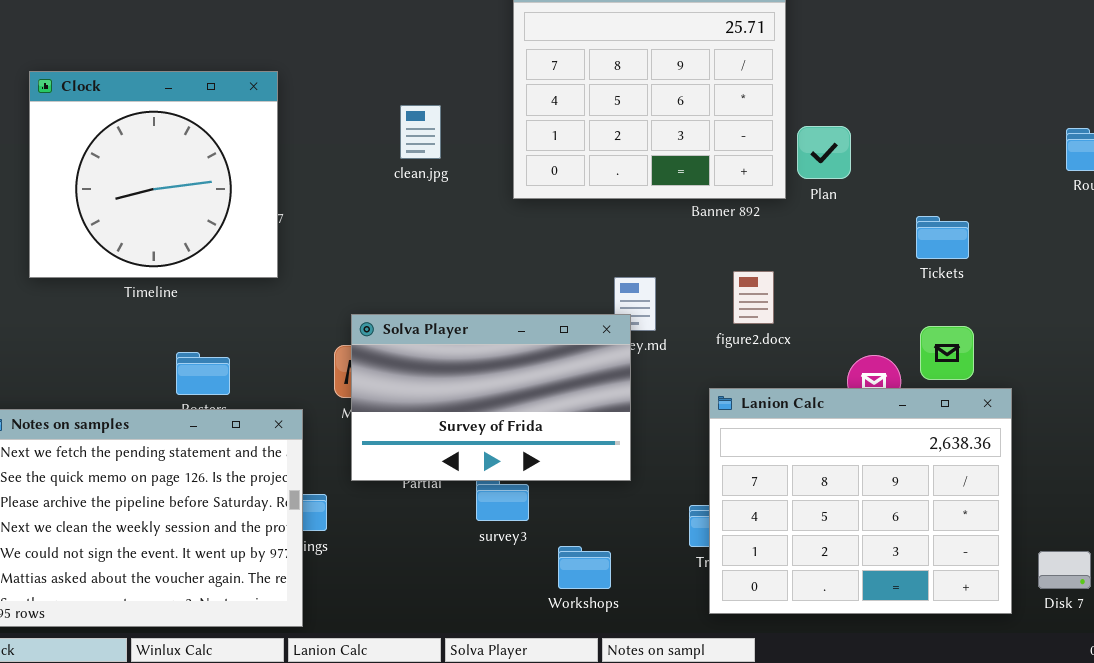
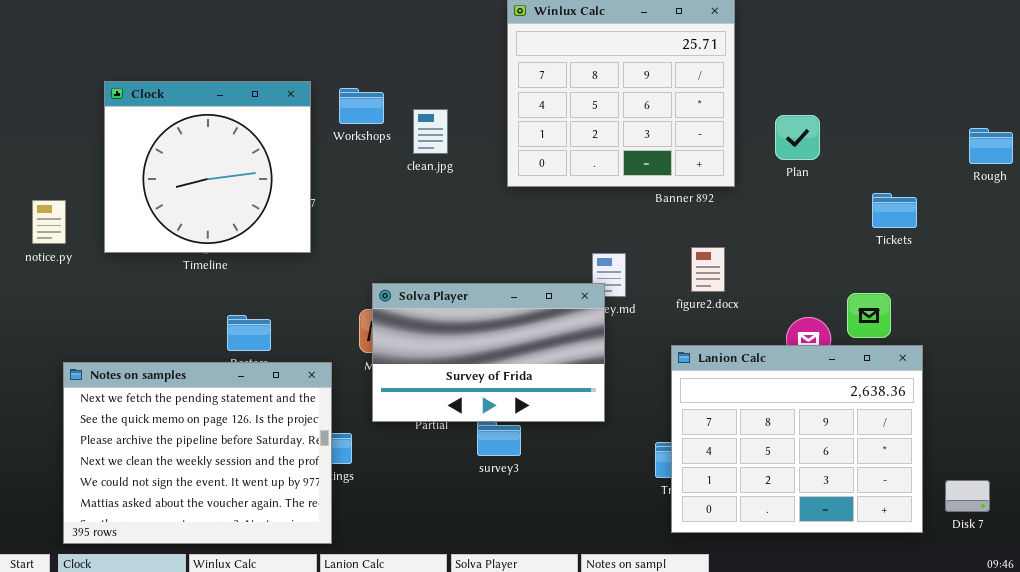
Plan: [797,126,851,179] -> [775,115,820,160], moved
Tickets: [916,216,969,259] -> [872,193,917,228], moved
Workshops: [558,546,611,589] -> [339,88,384,124], moved

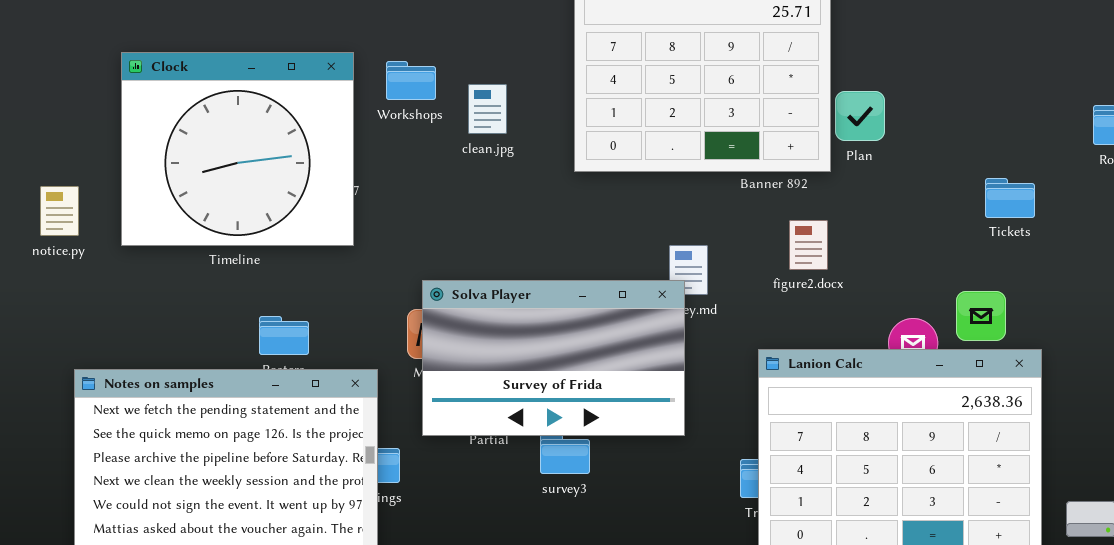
Plan: [775,115,820,160] -> [835,91,885,141], moved
figure2.docx: [691,247,725,292] -> [789,220,828,270], moved

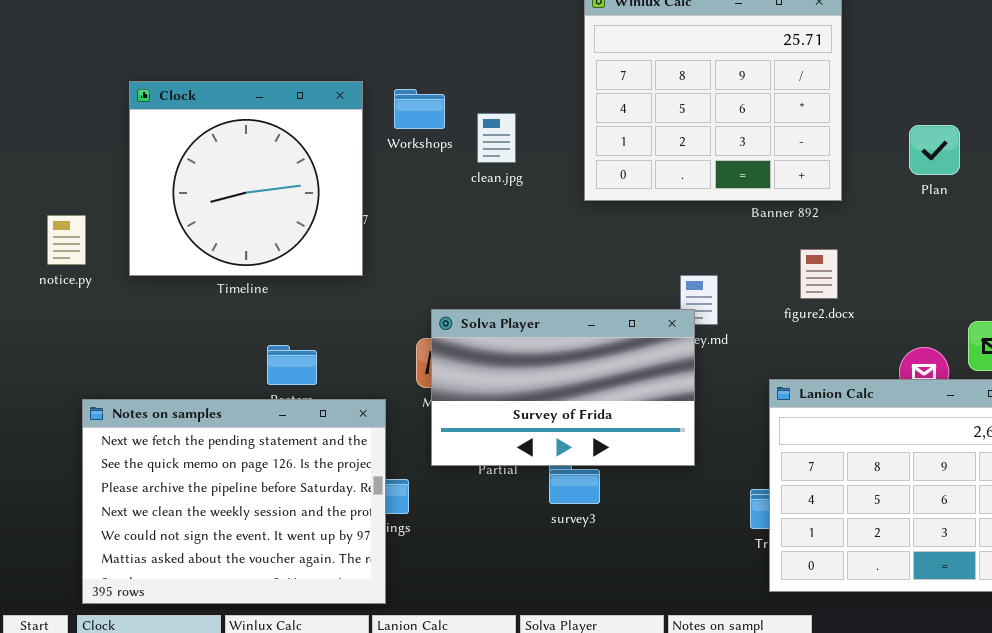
Plan: [835,91,885,141] -> [909,125,960,175], moved

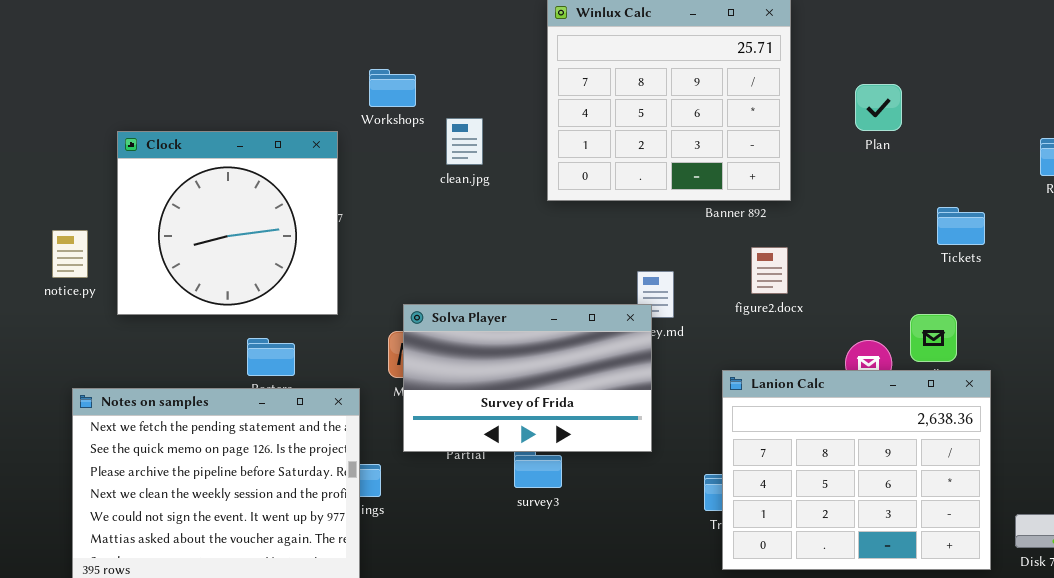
Clock: [129,81,363,276] -> [117,131,338,315], moved
Workshops: [394,89,445,129] -> [369,69,416,107], moved
Plan: [909,125,960,175] -> [855,84,902,131], moved
notice.py: [47,215,86,265] -> [52,230,88,278], moved

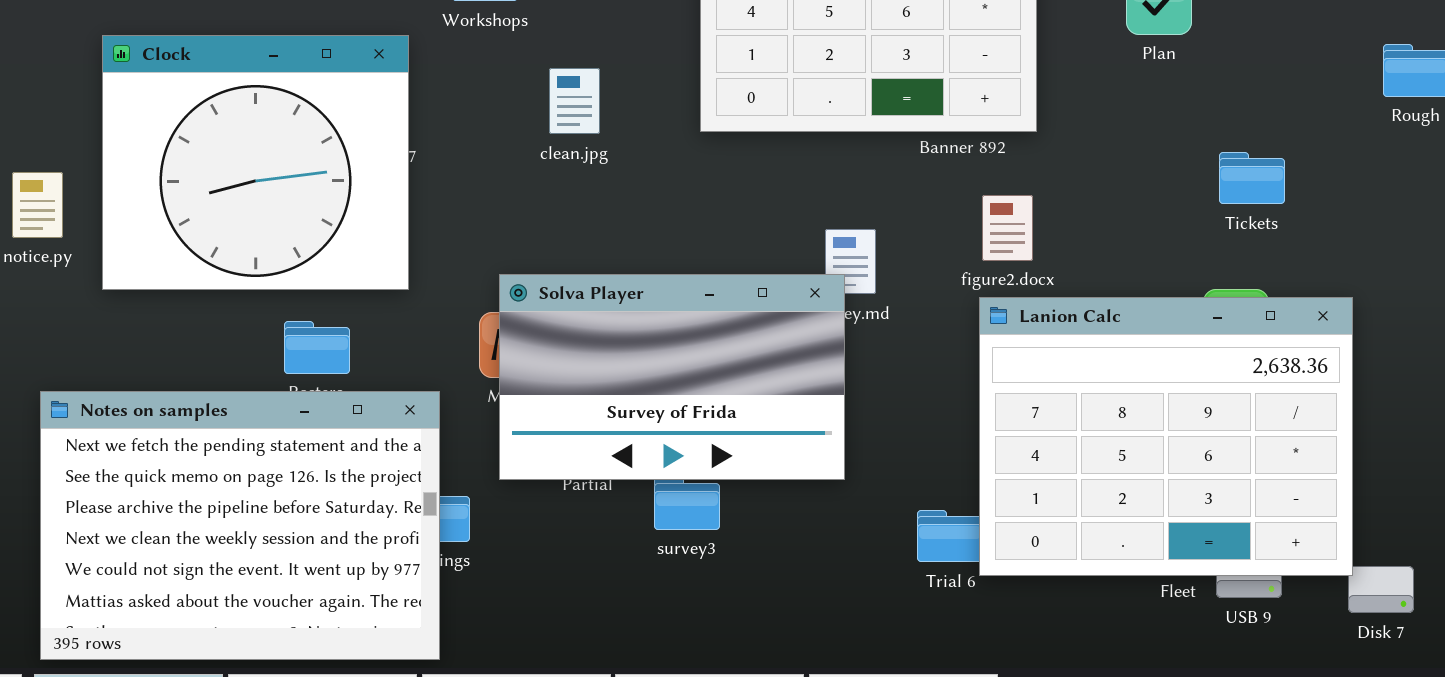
clean.jpg: [446,118,483,165] -> [549,68,600,134], moved
Tickets: [937,207,985,245] -> [1219,152,1285,204], moved
Lanion Calc: [722,370,991,570] -> [979,297,1353,576], moved

